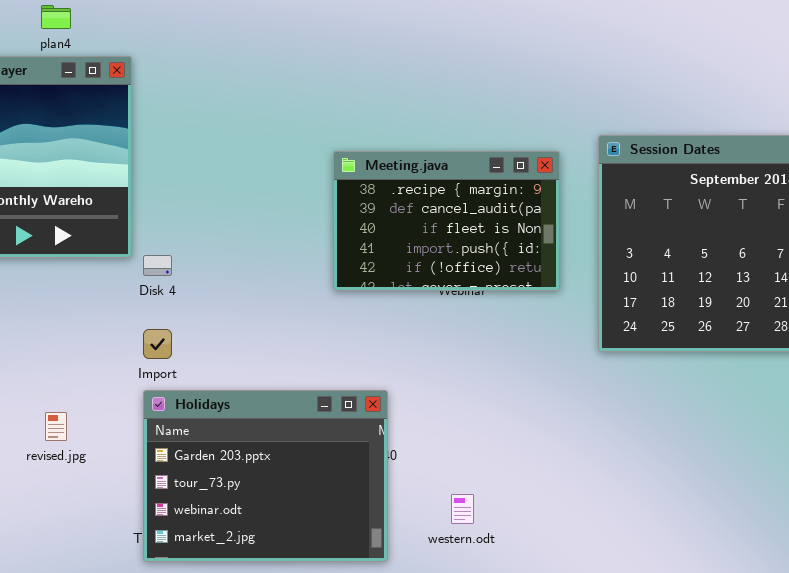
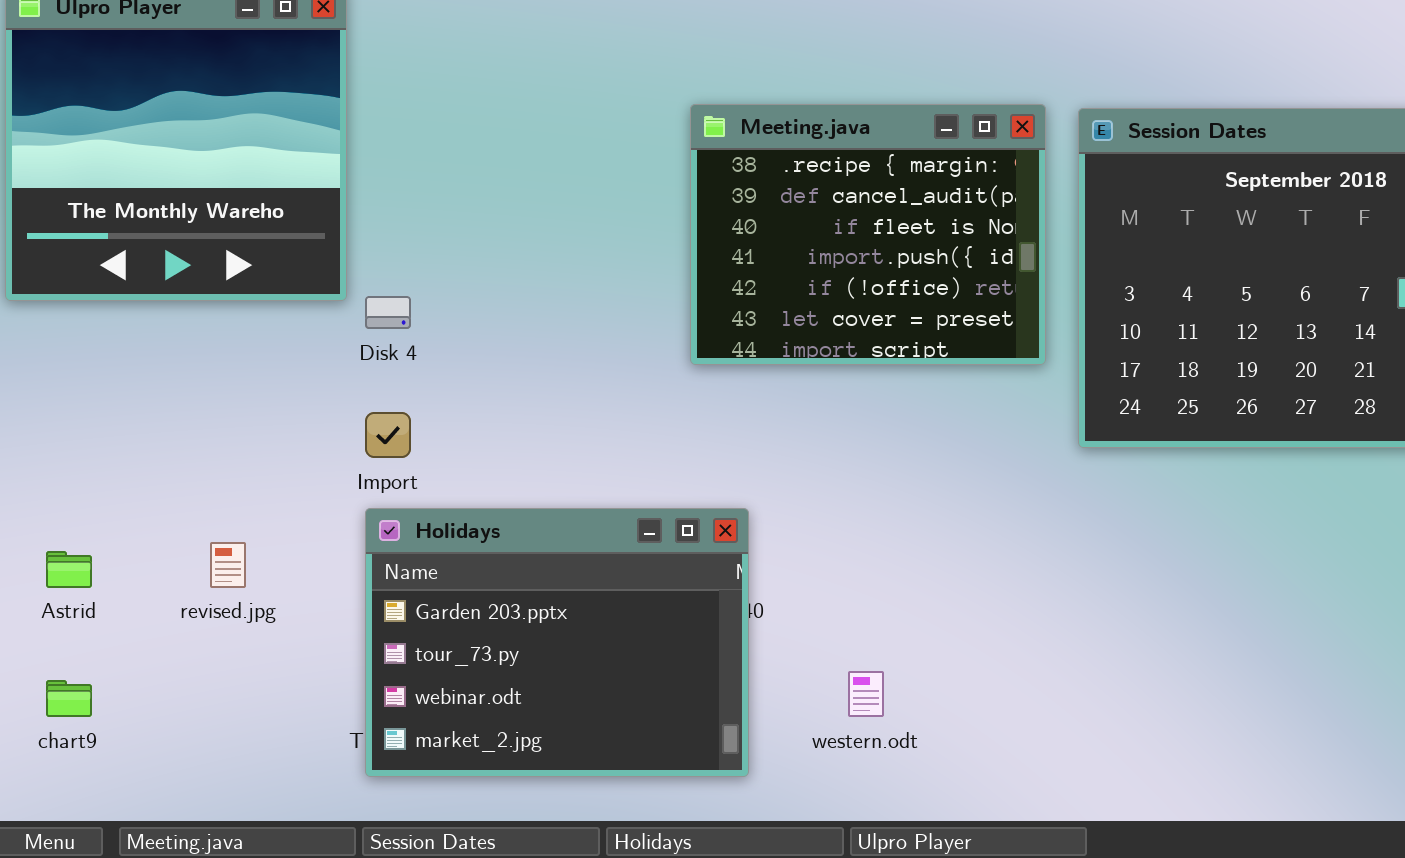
Meeting.java: [333,151,560,291] -> [690,104,1046,365], moved, resized

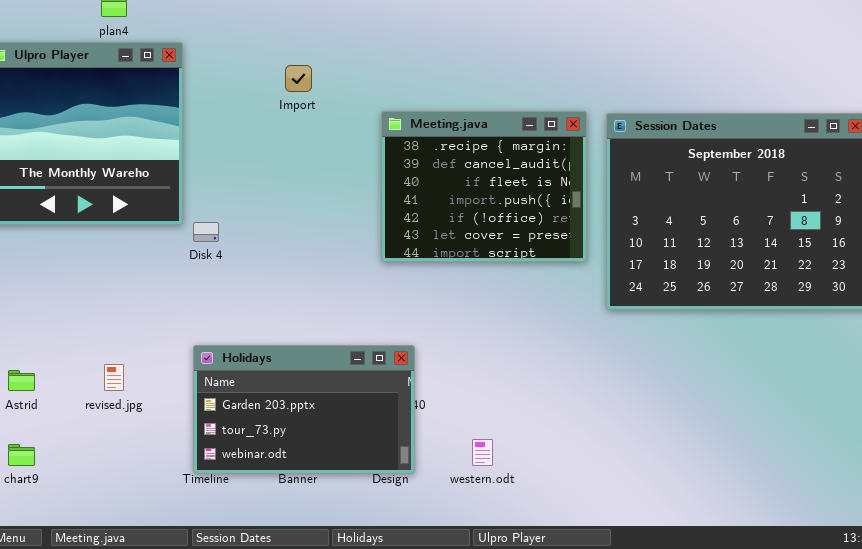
Import: [365,412,411,458] -> [285,65,312,92], moved
Holidays: [365,508,749,777] -> [193,345,415,474], resized

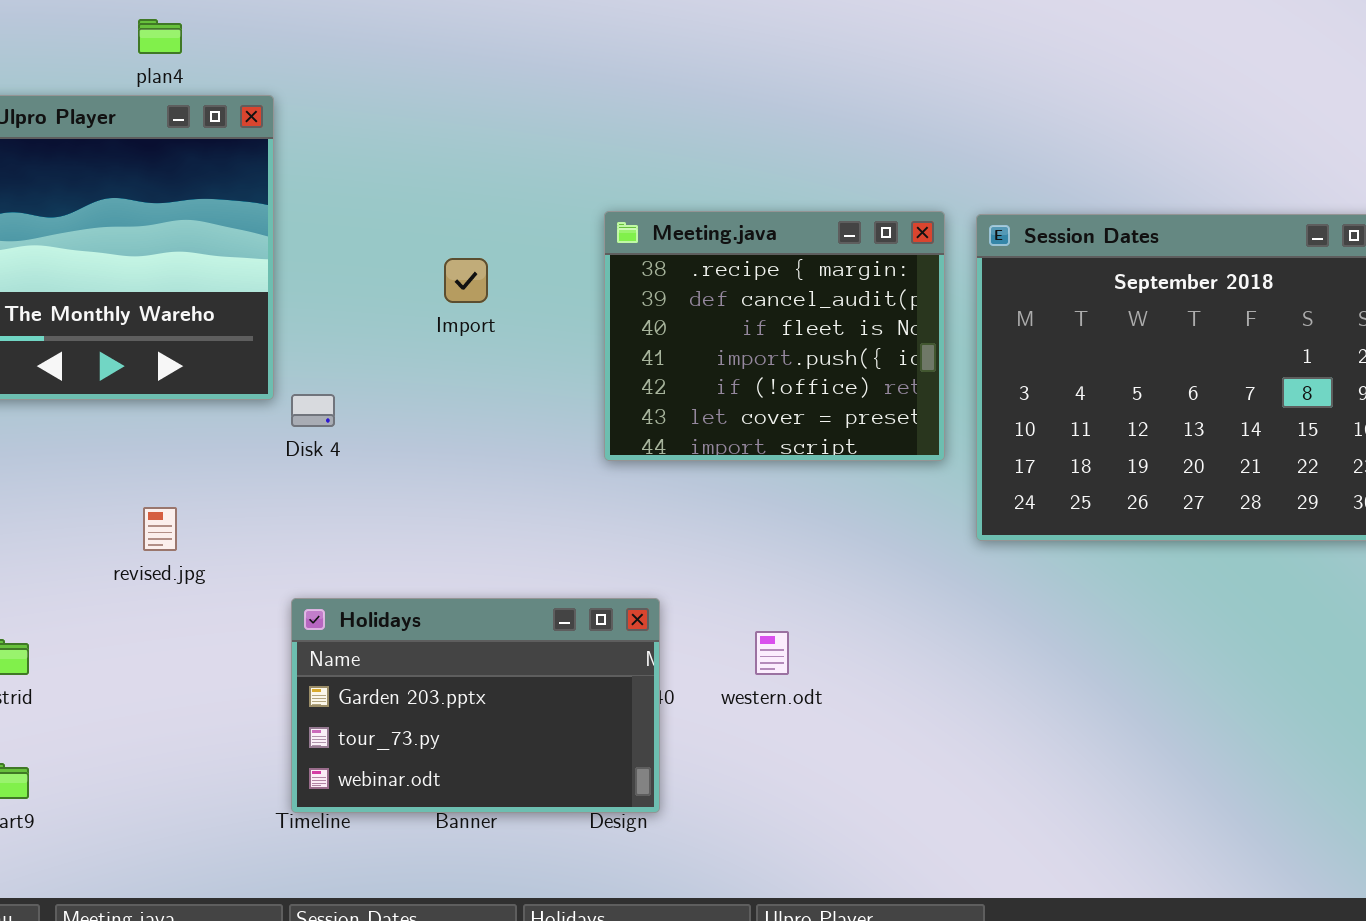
Import: [285,65,312,92] -> [444,258,488,303], moved
revised.jpg: [104,364,124,391] -> [143,507,177,551], moved
western.odt: [472,439,493,466] -> [755,631,789,675], moved

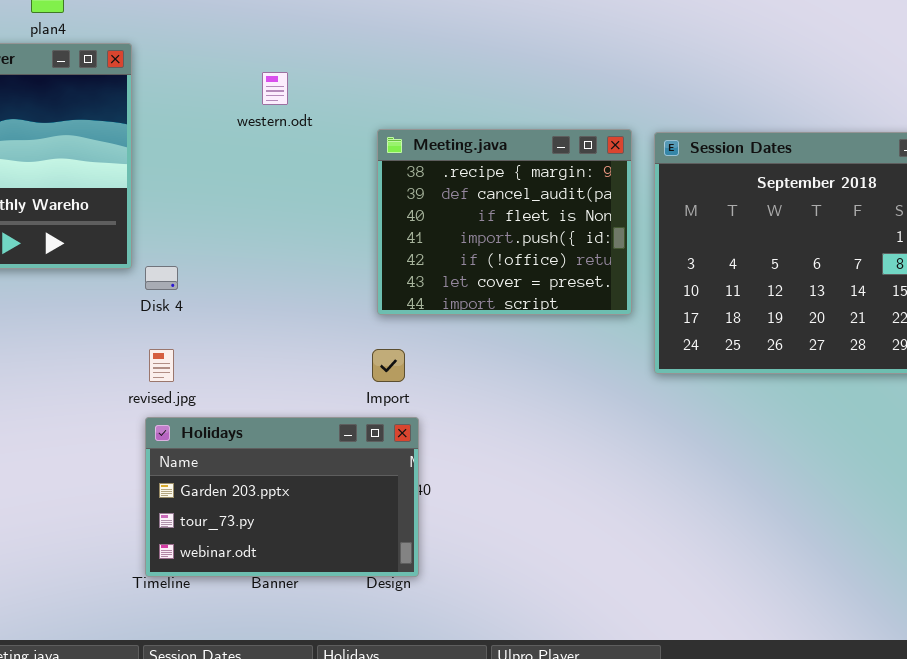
Import: [444,258,488,303] -> [372,349,405,382], moved
revised.jpg: [143,507,177,551] -> [149,349,174,382], moved
western.odt: [755,631,789,675] -> [262,72,288,105], moved

